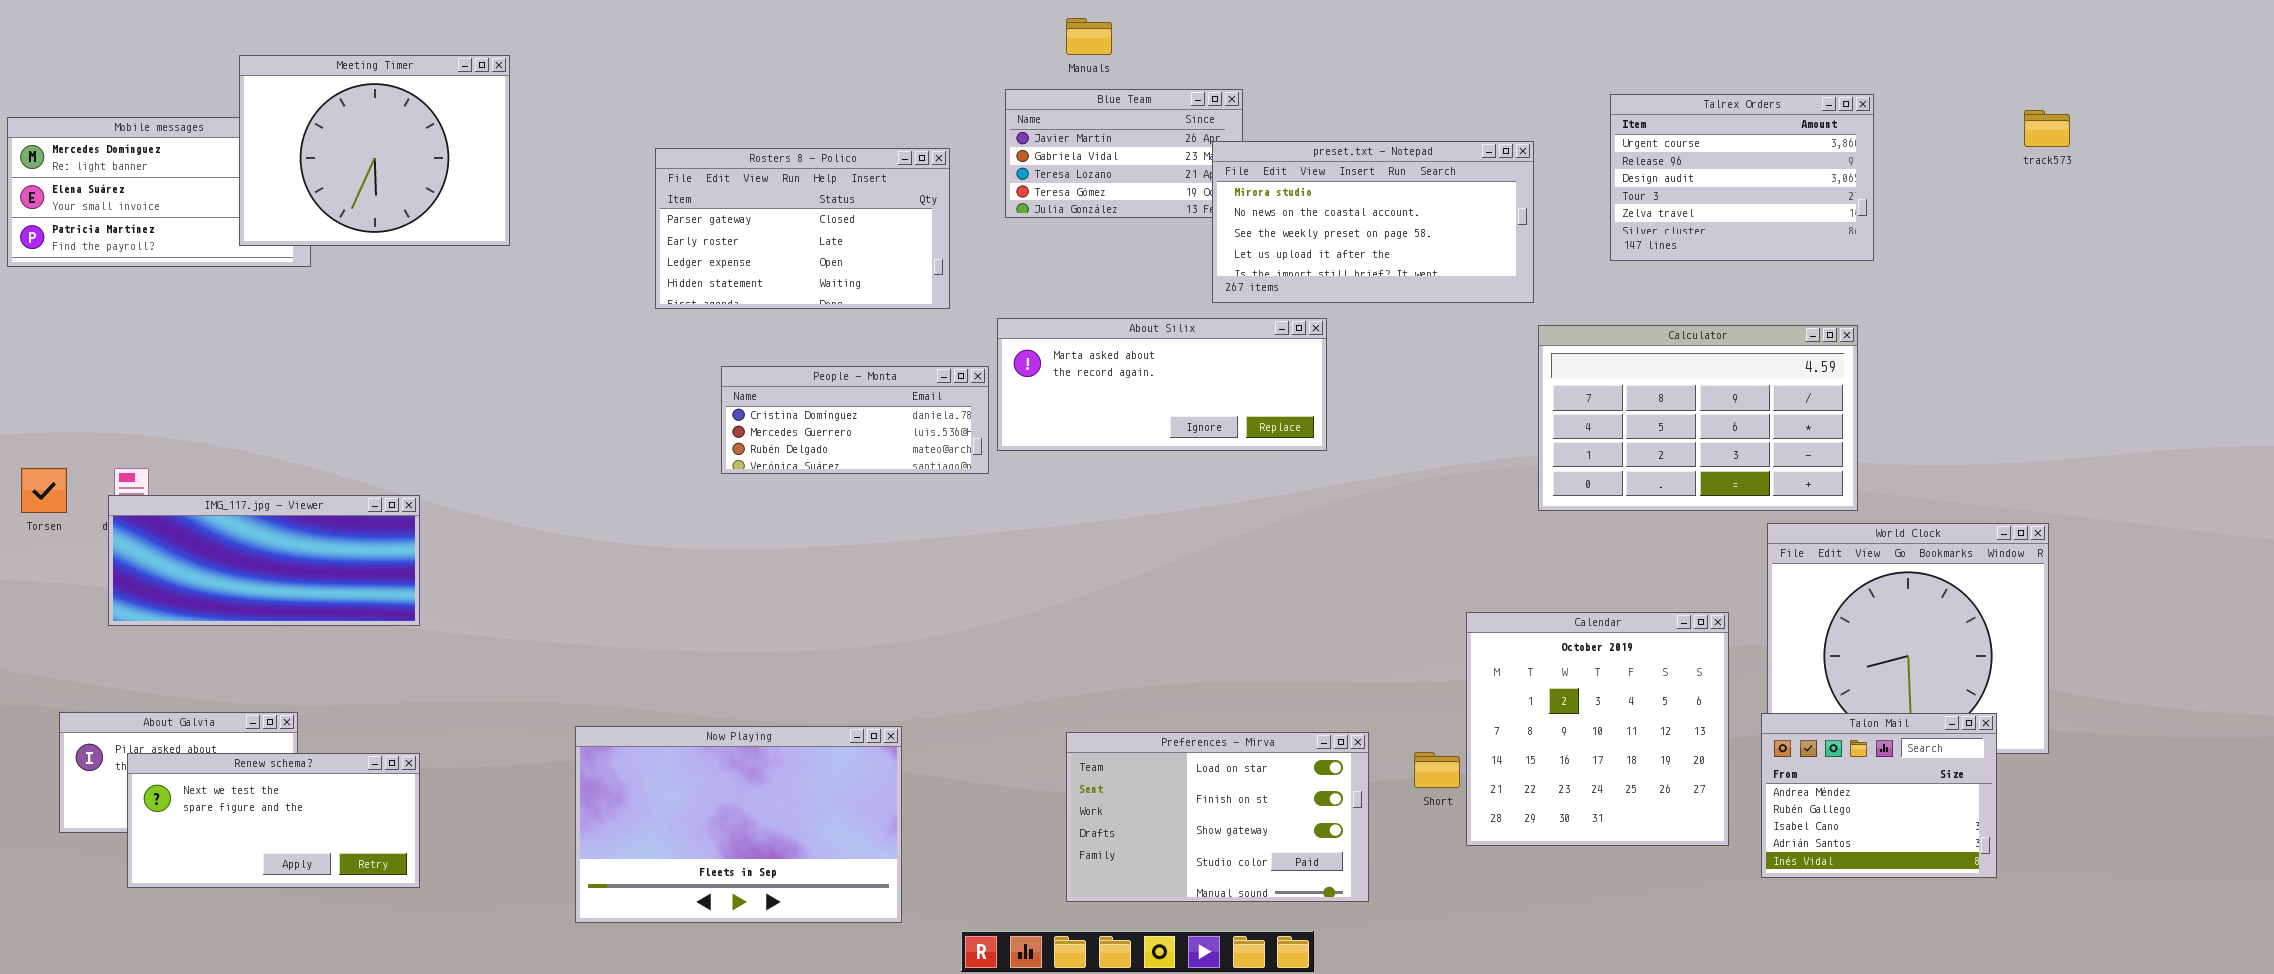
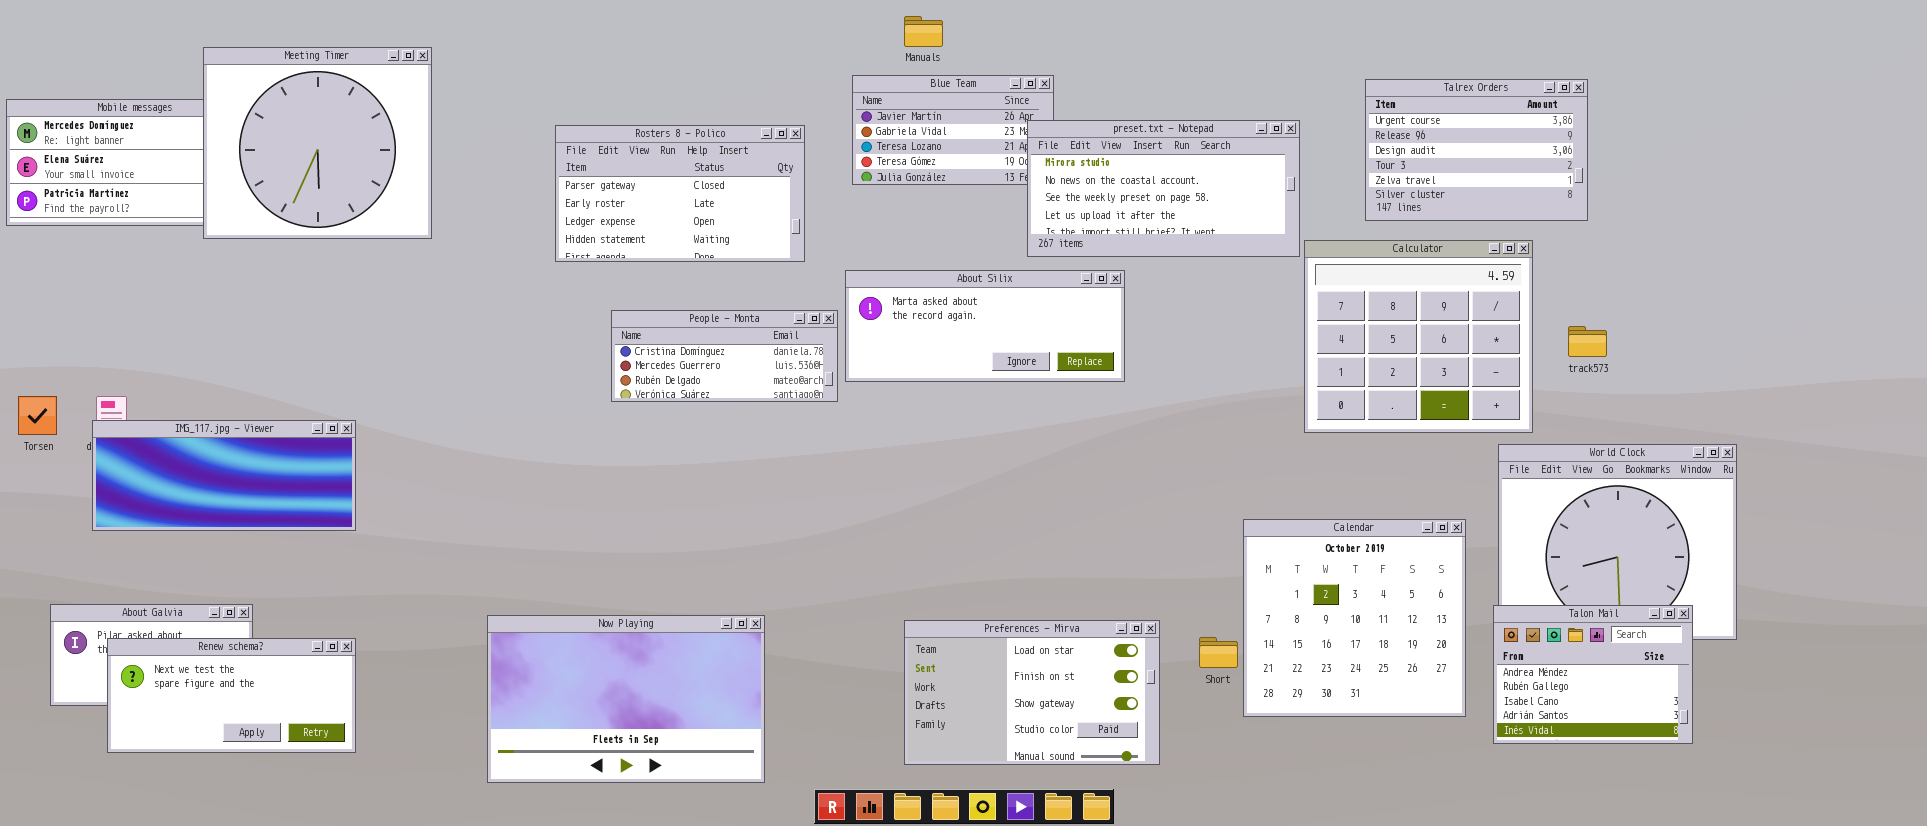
Meeting Timer: [239,55,510,246] -> [203,47,432,239], resized
track573: [2024,110,2070,147] -> [1568,326,1607,357], moved
Calculator: [1538,325,1858,511] -> [1304,240,1533,433], resized

